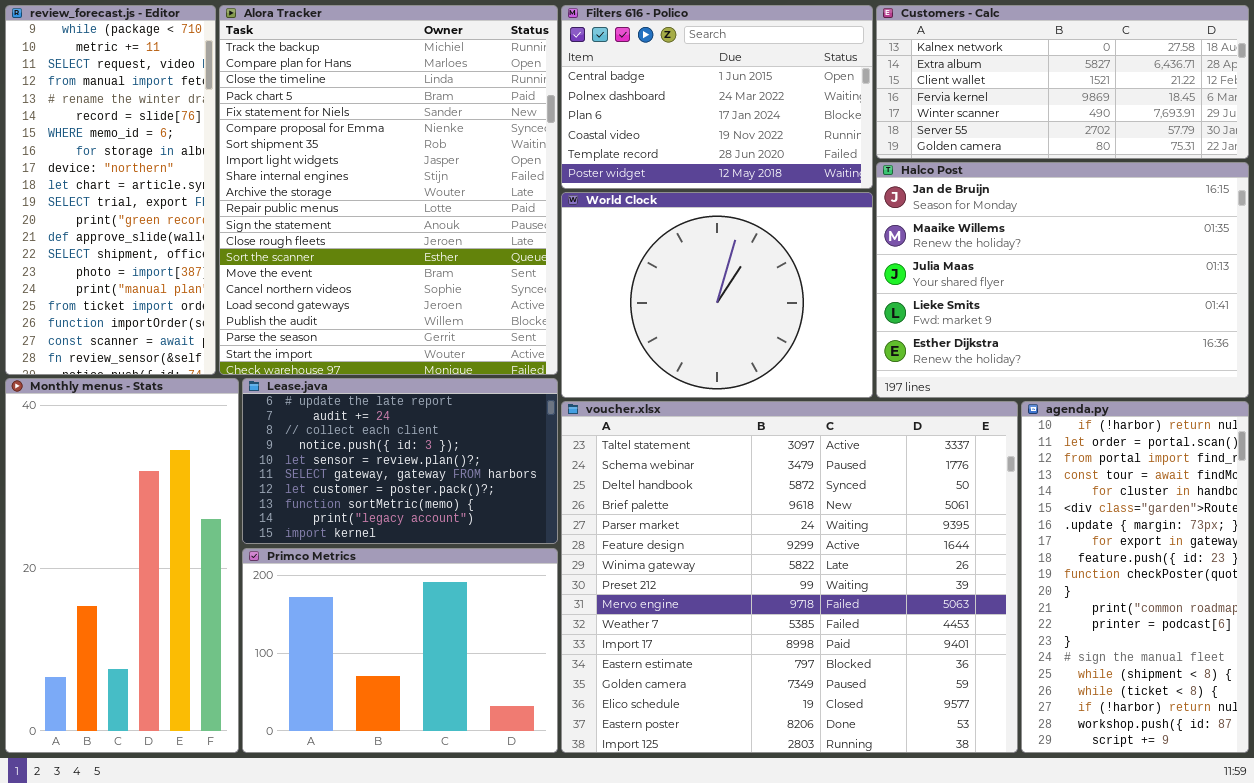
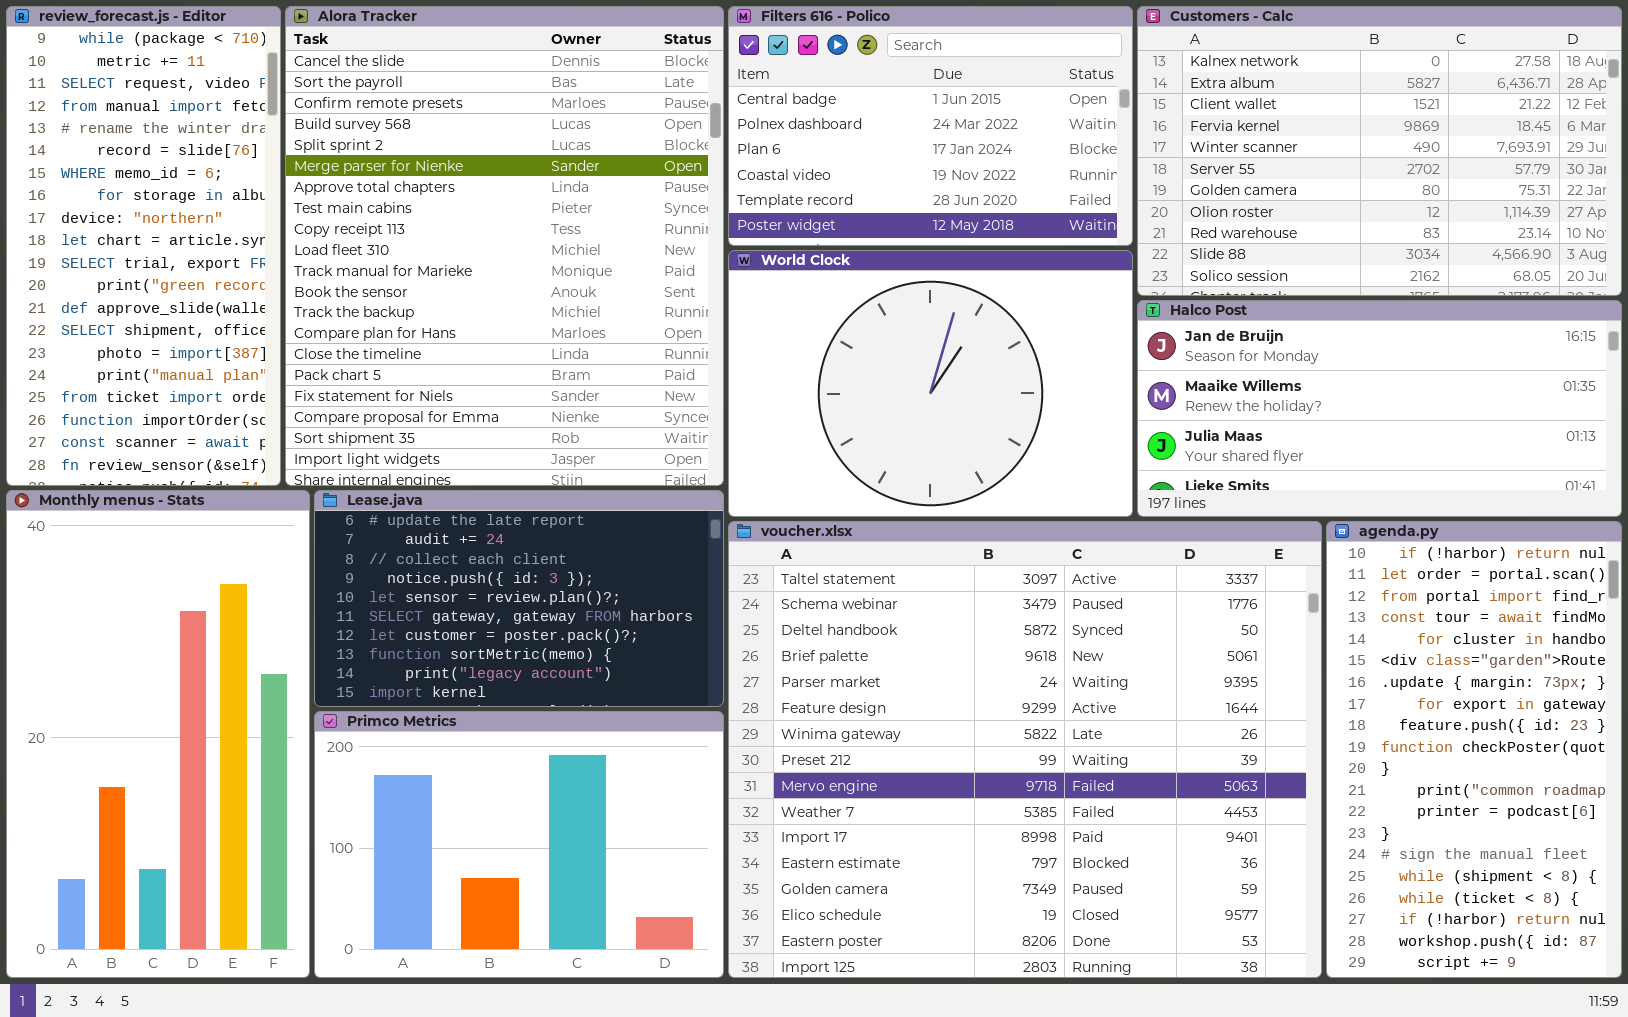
Alora Tracker: [219,5,558,375] -> [285,6,724,486], scrolled up 12 rows
Customers - Calc: [876,5,1249,159] -> [1137,6,1622,296], resized
Halco Post: [876,162,1249,398] -> [1137,300,1622,517], resized

